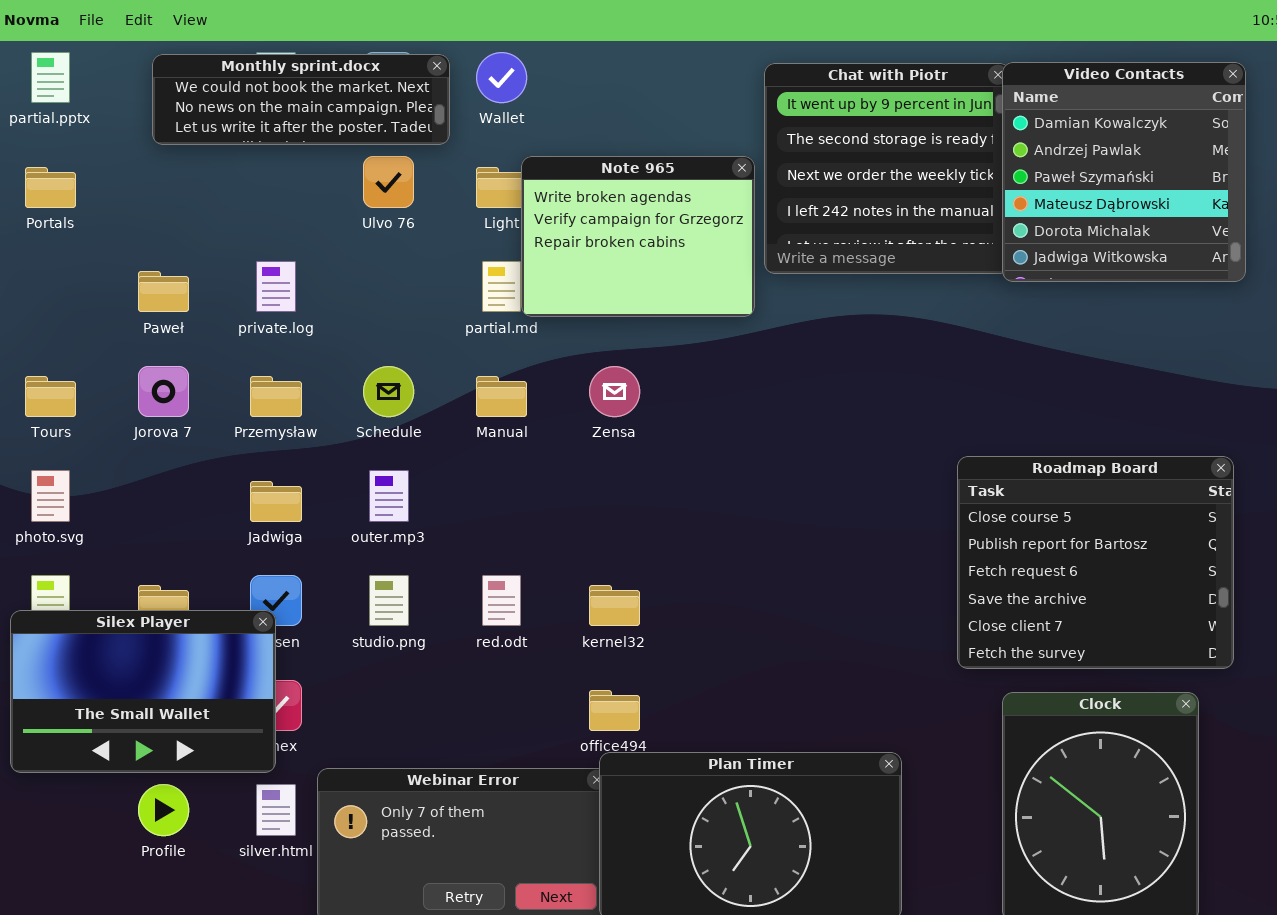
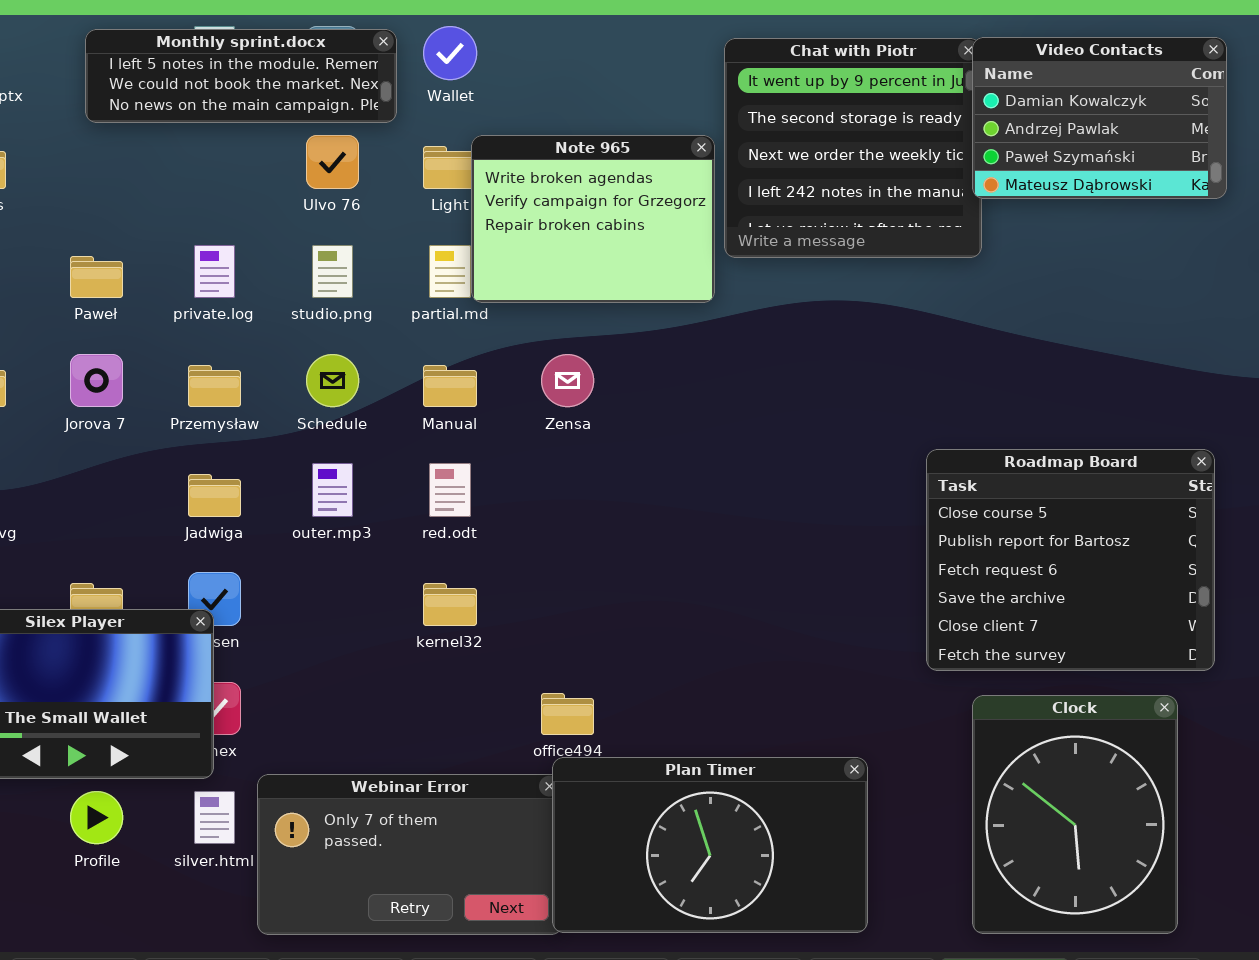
Monthly sprint.docx: [152,54,450,145] -> [85,29,397,123], scrolled up 1 row
Video Contacts: [1002,62,1246,282] -> [972,37,1227,199], resized
studio.png: [369,575,409,626] -> [312,245,353,298], moved
red.odt: [482,575,521,626] -> [429,463,471,517], moved
kernel32: [589,585,640,626] -> [423,583,477,626], moved

